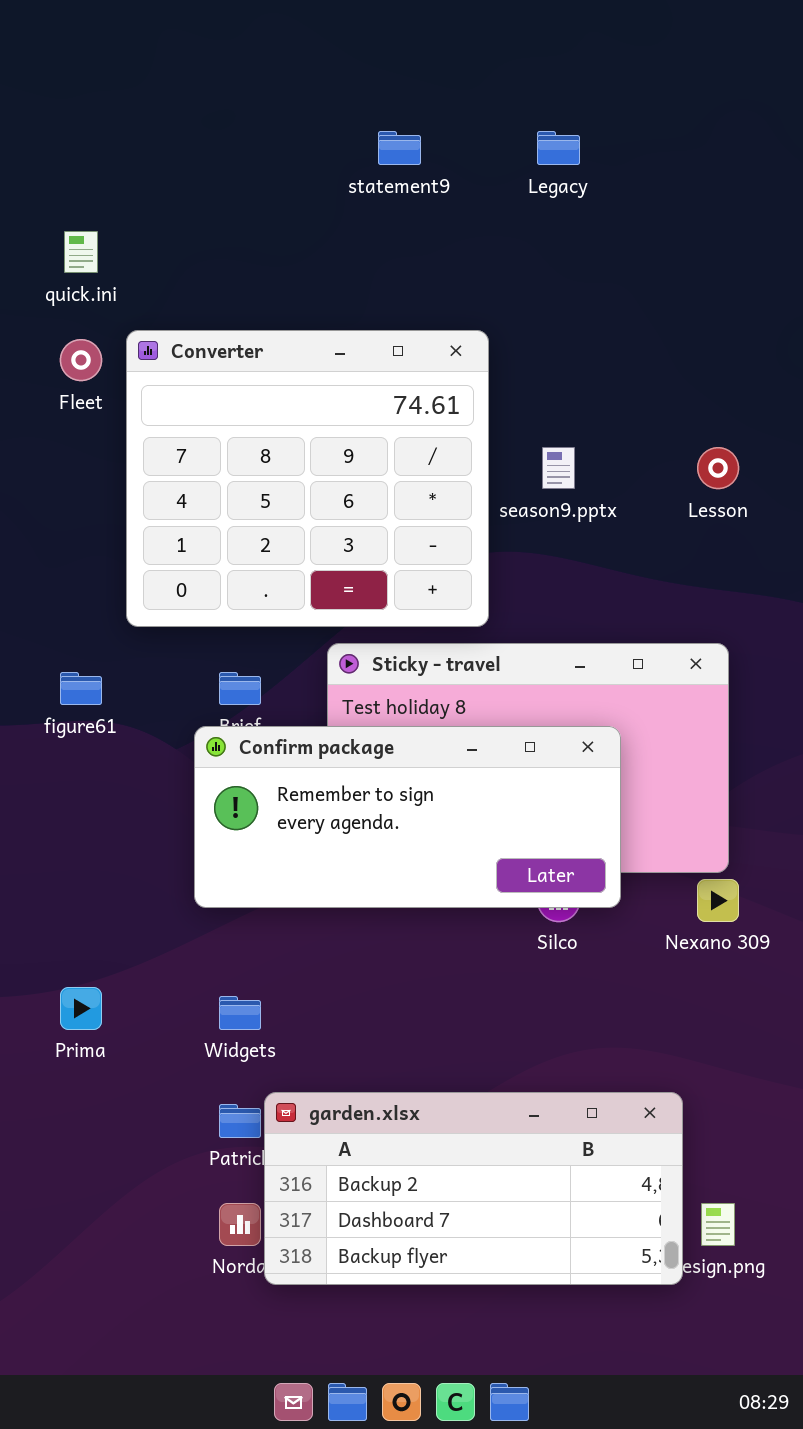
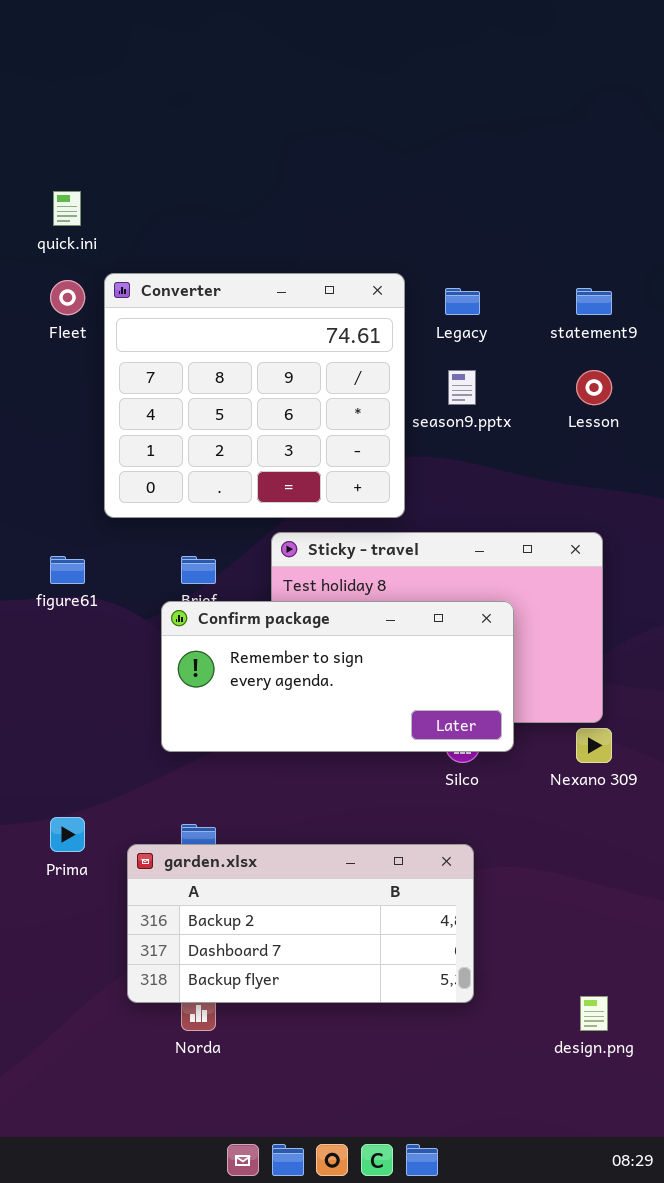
statement9: [378,131,421,165] -> [576,288,612,315], moved
Legacy: [537,131,580,165] -> [445,288,480,315], moved
garden.xlsx: [264,1092,683,1285] -> [127,844,474,1003], moved

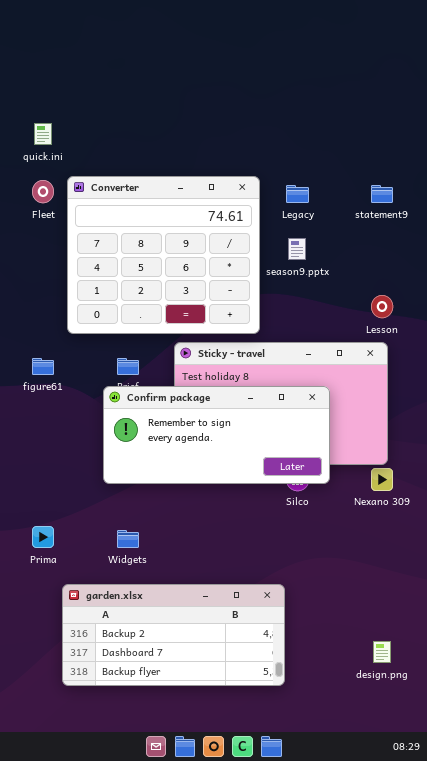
Lesson: [576,370,612,405] -> [371,295,393,318], moved
garden.xlsx: [127,844,474,1003] -> [62,584,285,686], moved

